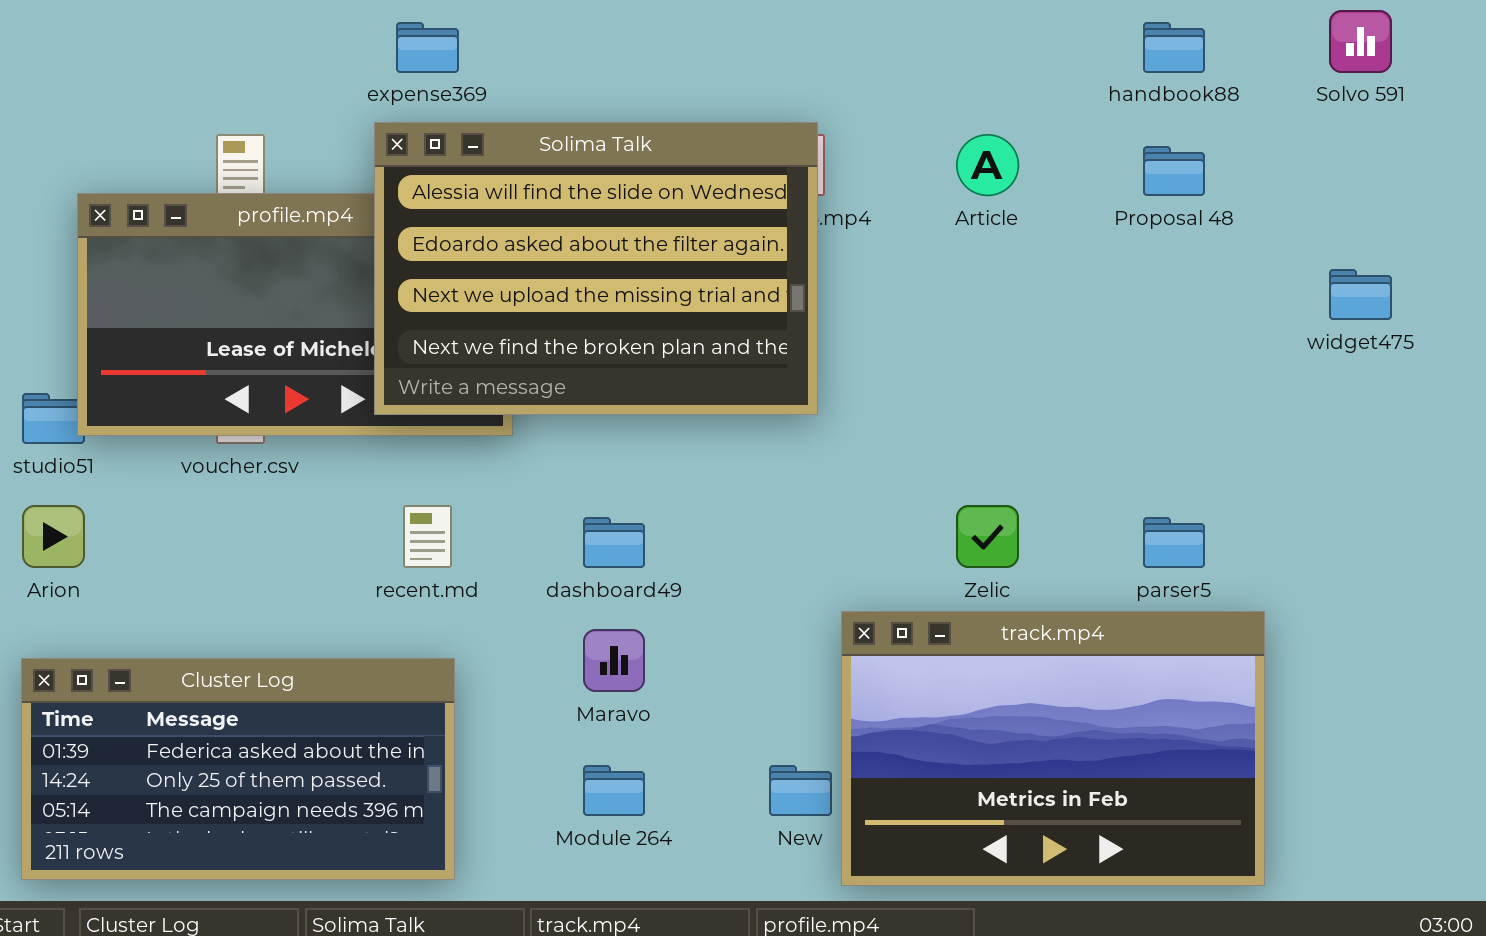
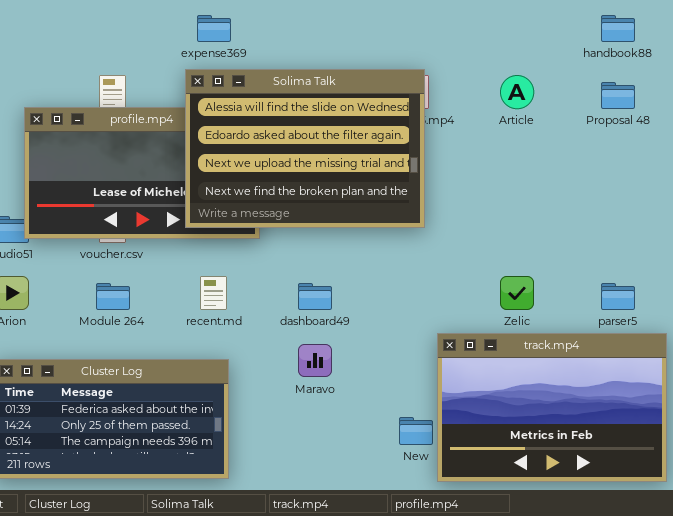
Module 264: [583,765,645,816] -> [96,283,130,310], moved

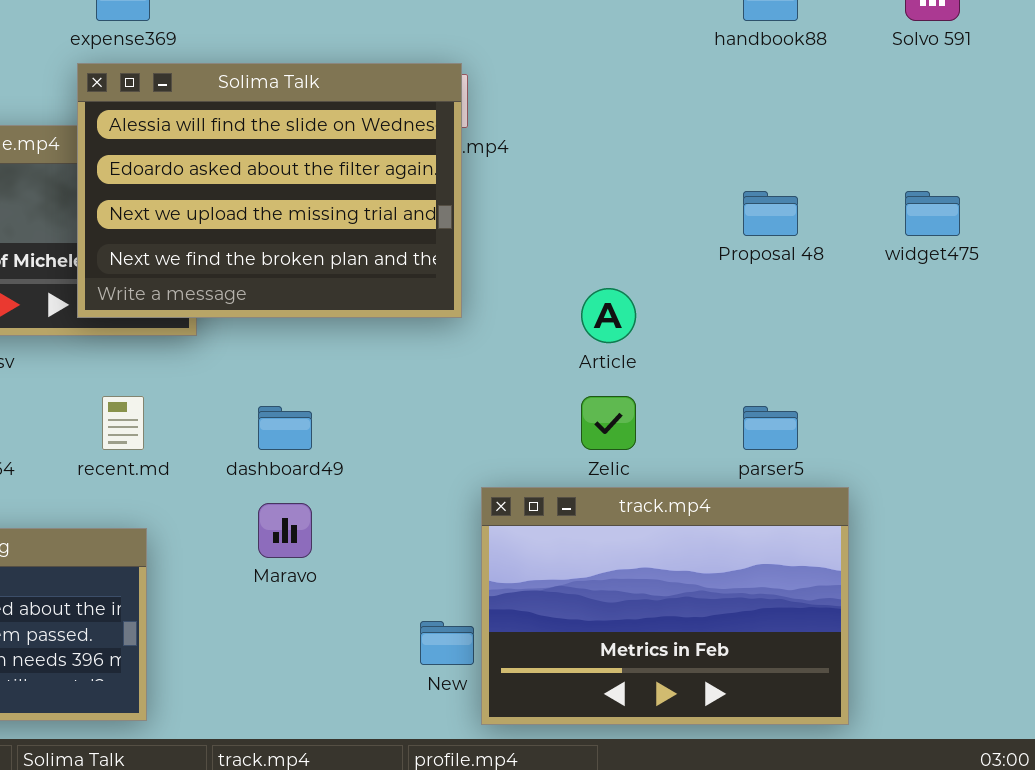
Article: [500,75,534,109] -> [581,288,636,343], moved
Proposal 48: [601,82,635,109] -> [743,191,798,236], moved

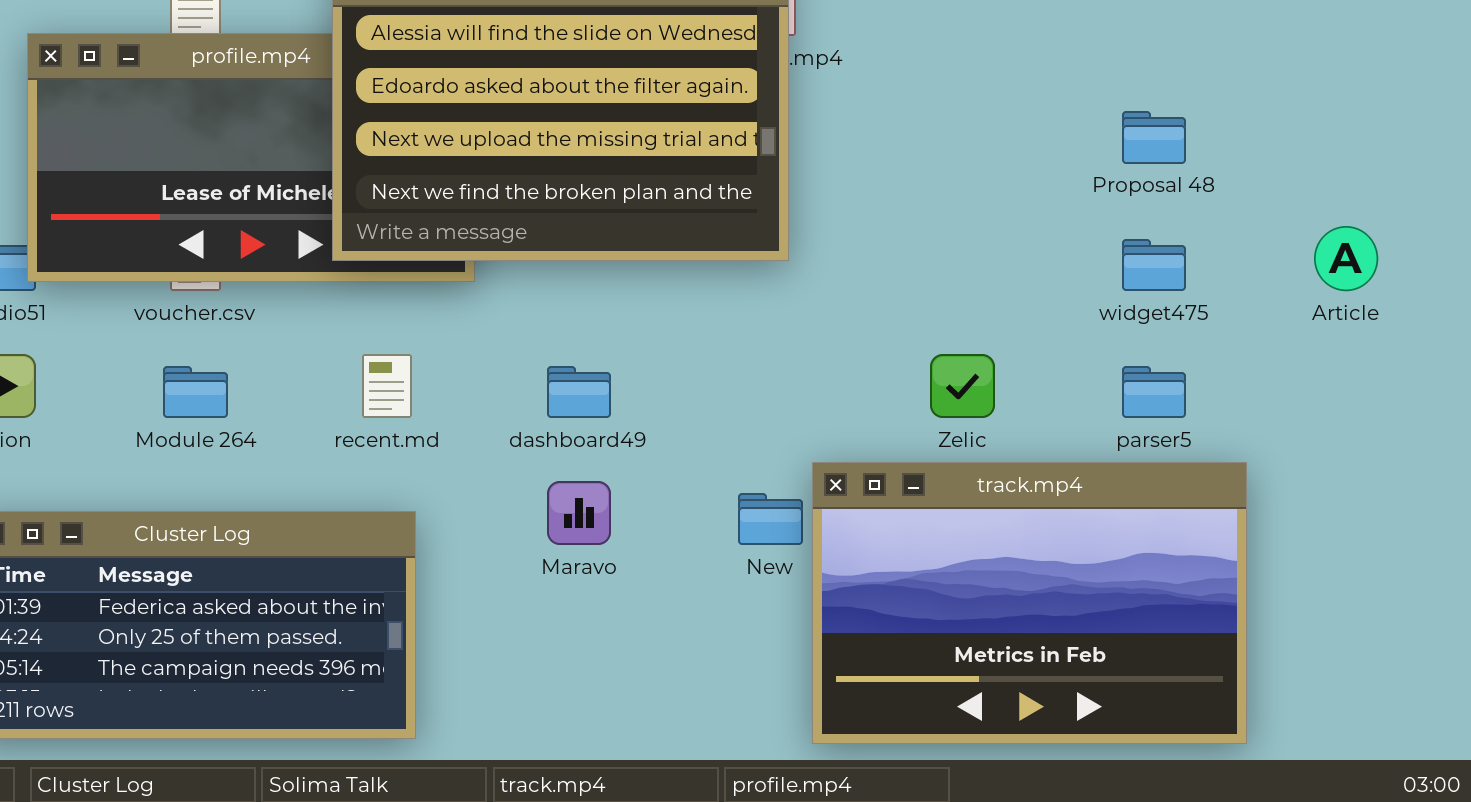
widget475: [905,191,960,236] -> [1122,239,1186,291], moved
Article: [581,288,636,343] -> [1314,226,1378,291], moved
New: [420,621,474,665] -> [738,493,803,545], moved

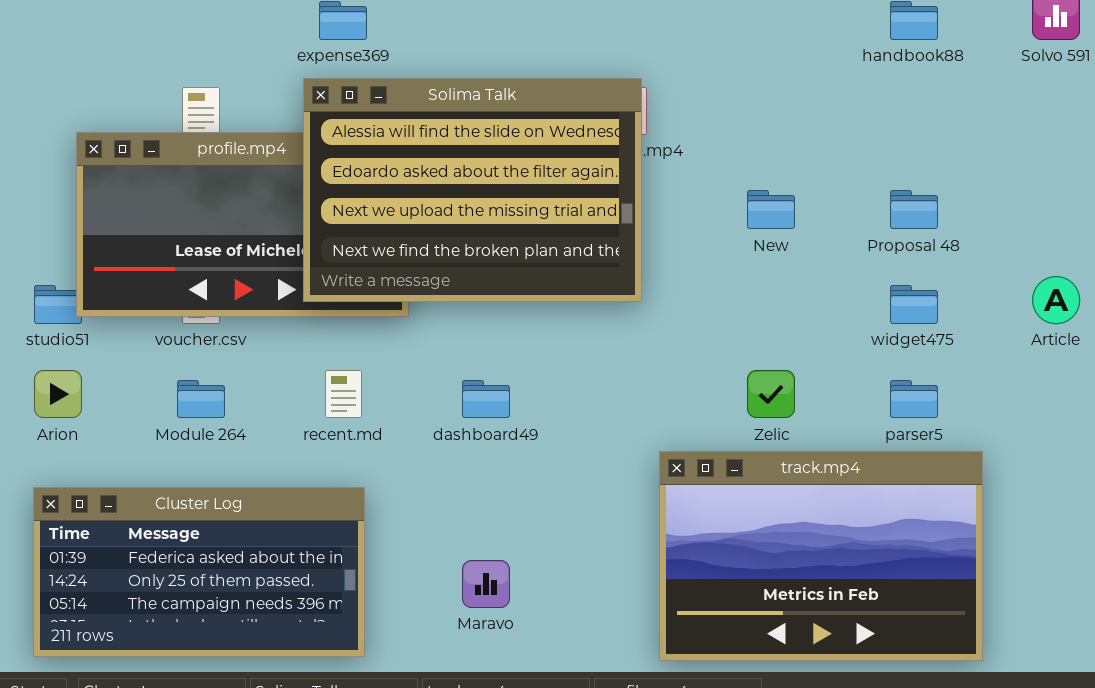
Maravo: [547,481,611,545] -> [462,560,510,608], moved
New: [738,493,803,545] -> [747,190,795,229], moved

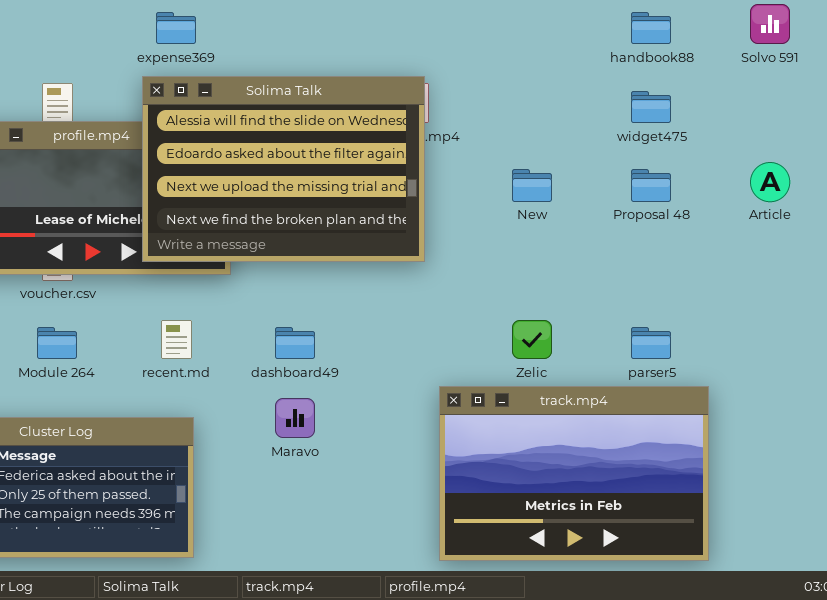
Article: [1032,276,1080,324] -> [750,162,790,202], moved
widget475: [890,285,938,324] -> [631,91,671,123], moved
Maravo: [462,560,510,608] -> [275,398,315,438], moved

